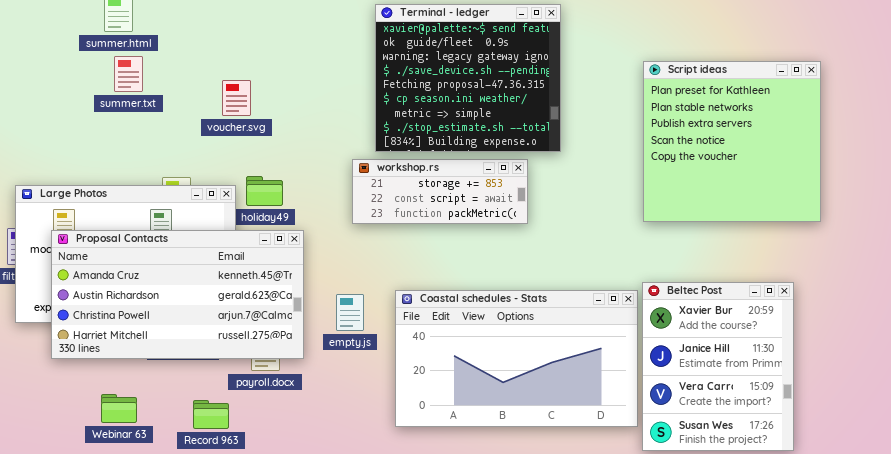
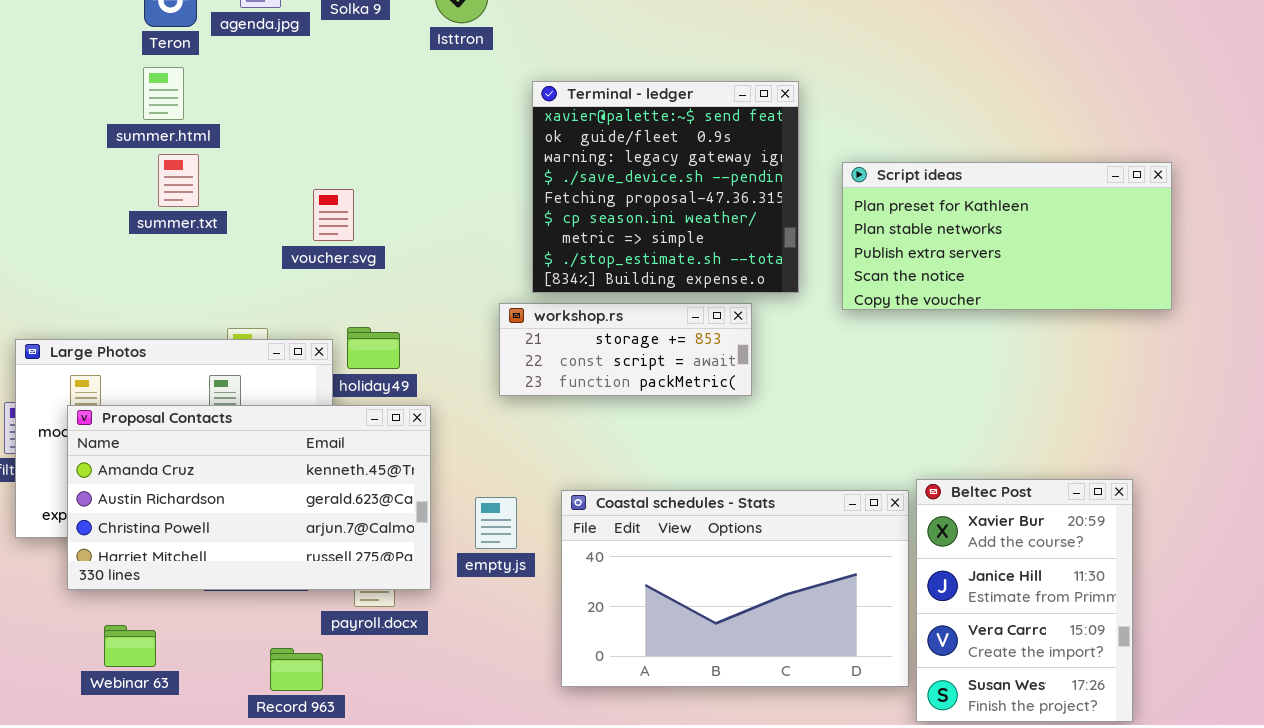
Script ideas: [643,61,821,222] -> [842,162,1172,310], resized
Webinar 63: [101,394,137,423] -> [104,625,156,667], moved

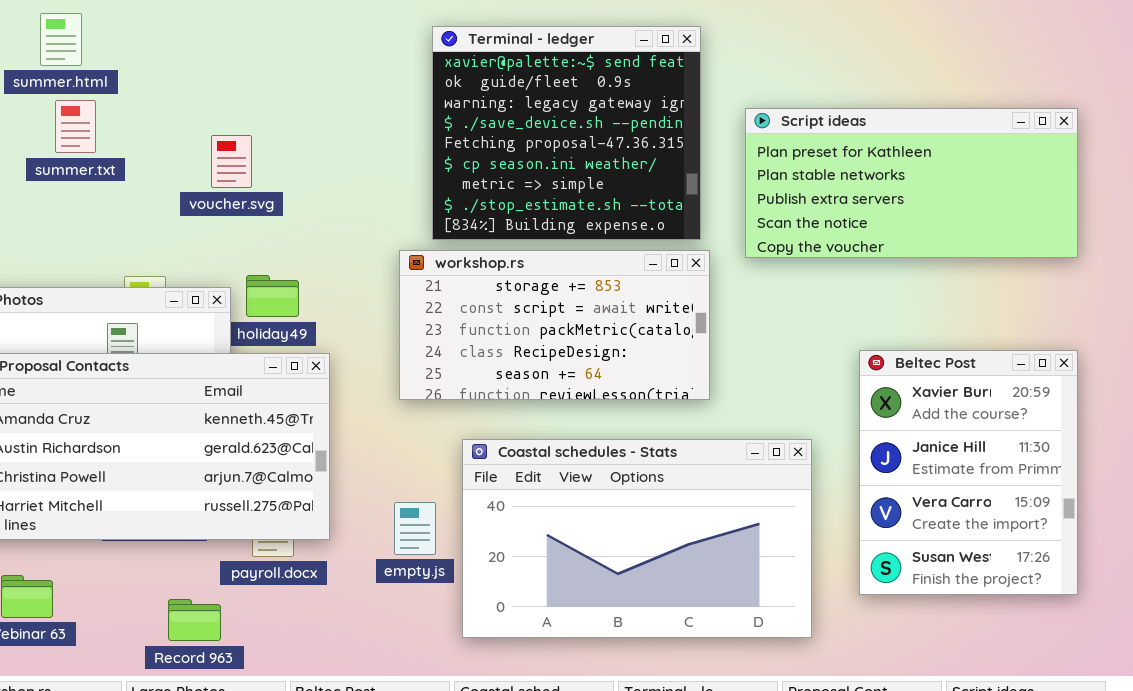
workshop.rs: [499,303,752,396] -> [399,250,710,400], resized
Beltec Post: [916,479,1133,722] -> [859,350,1078,595], moved
empty.js: [475,497,517,549] -> [394,502,436,555], moved

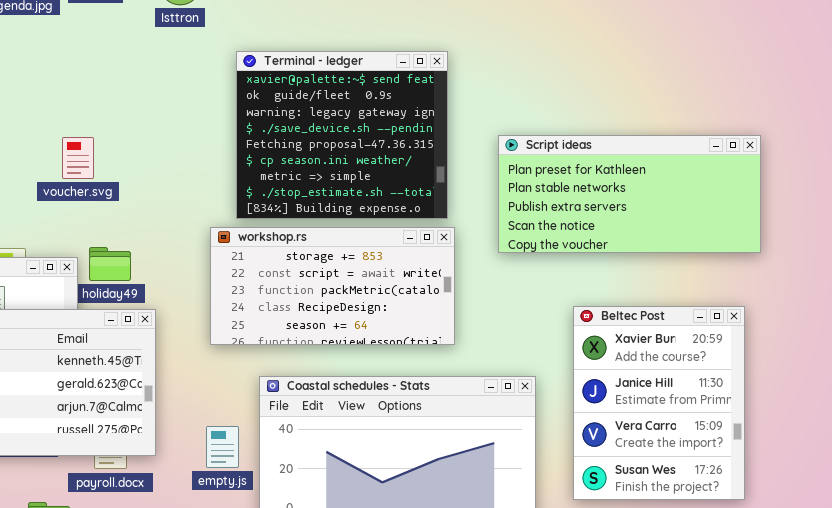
Script ideas: [745,108,1078,258] -> [498,135,761,253], moved

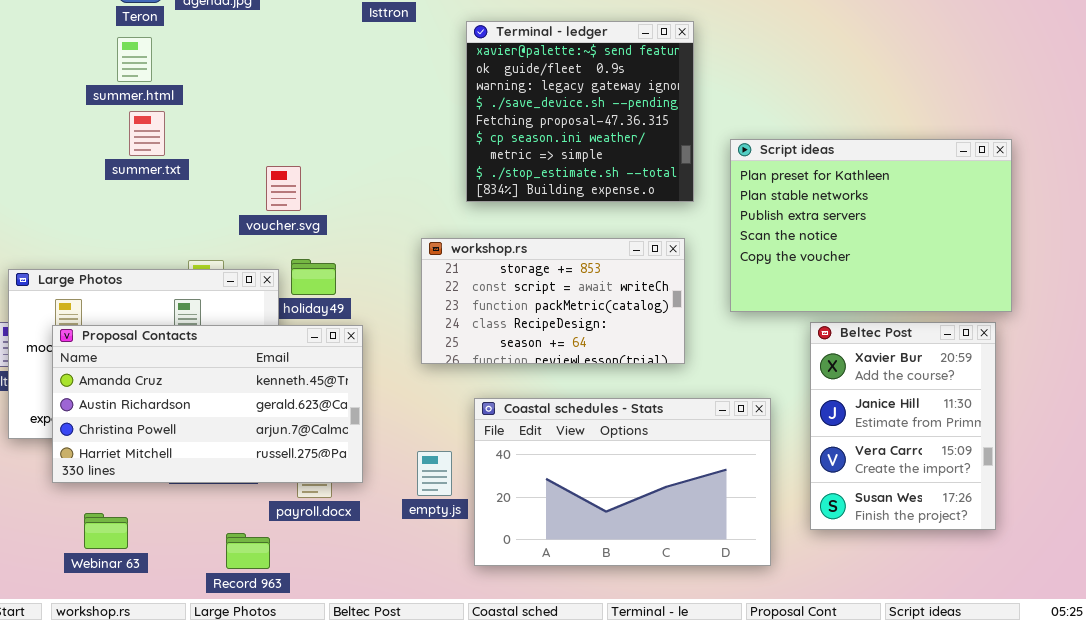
Terminal - ledger: [236,51,448,219] -> [466,21,694,202], moved
Script ideas: [498,135,761,253] -> [730,139,1012,312], resized
voucher.svg: [62,137,94,179] -> [266,166,301,211], moved

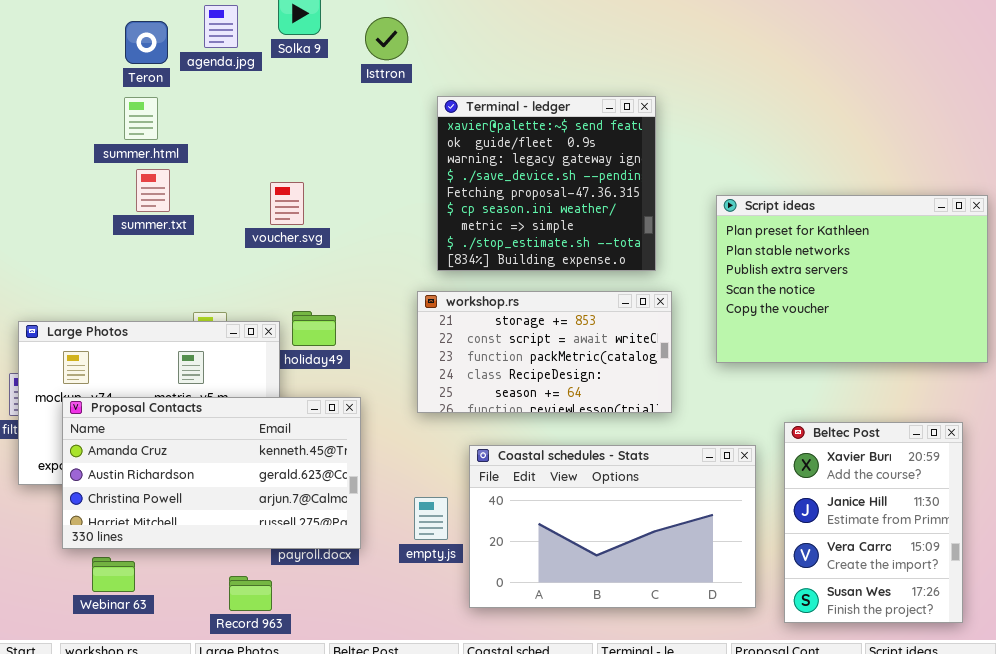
Terminal - ledger: [466,21,694,202] -> [437,96,656,271], moved
voucher.svg: [266,166,301,211] -> [270,182,304,225], moved
Beltec Post: [810,322,996,530] -> [784,422,963,623], moved
Proposal Contacts: [52,325,363,483] -> [62,397,361,549], moved

